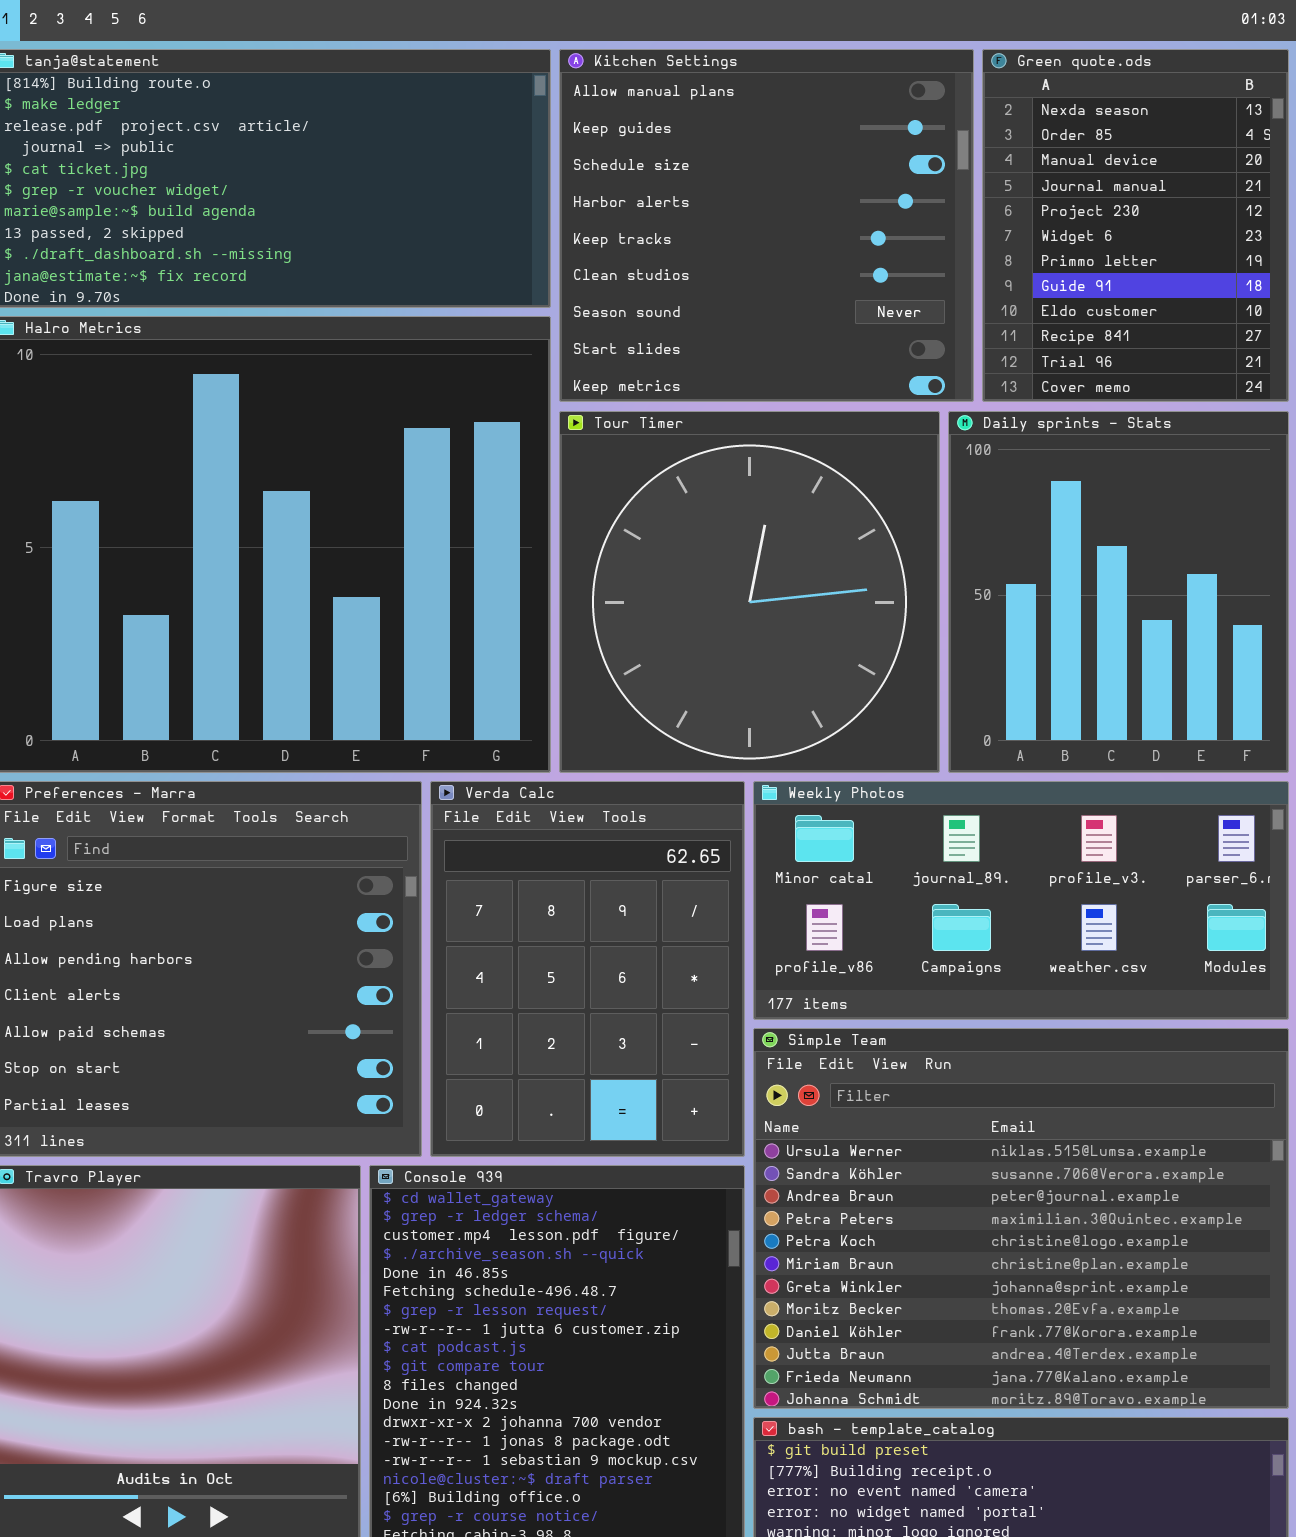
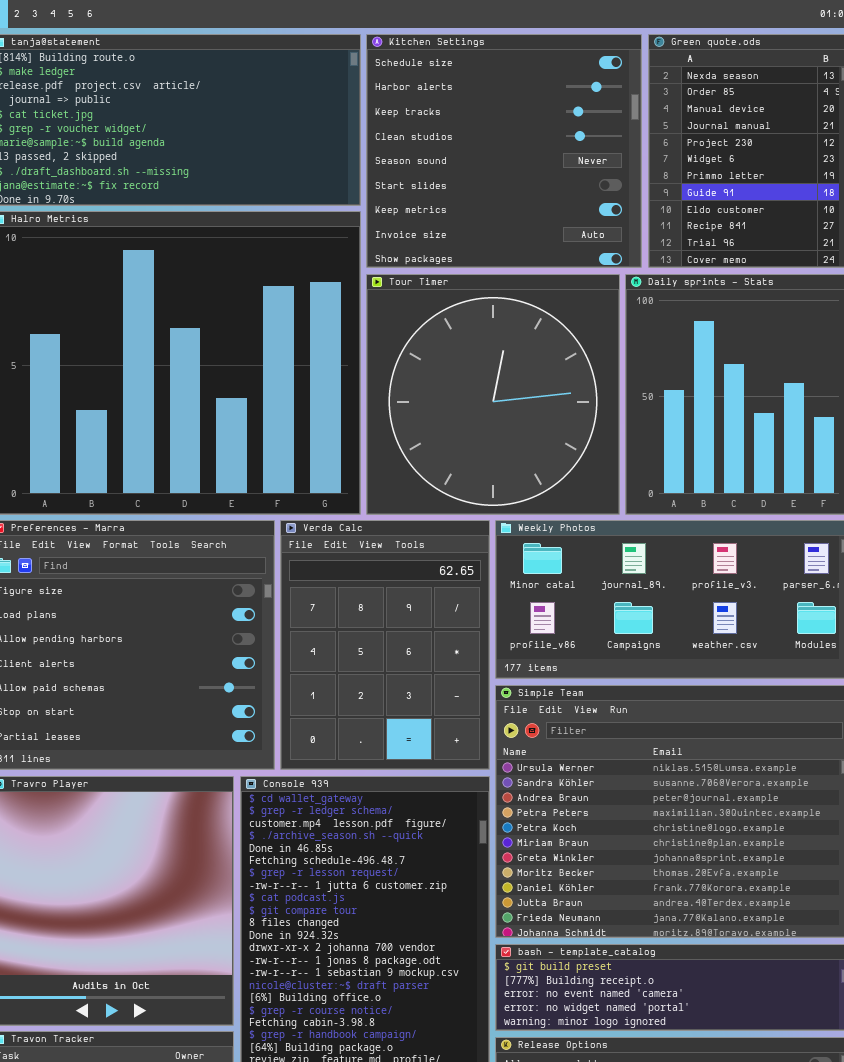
Kitchen Settings: [559,49,974,402] -> [366,34,642,268], scrolled down 2 rows

